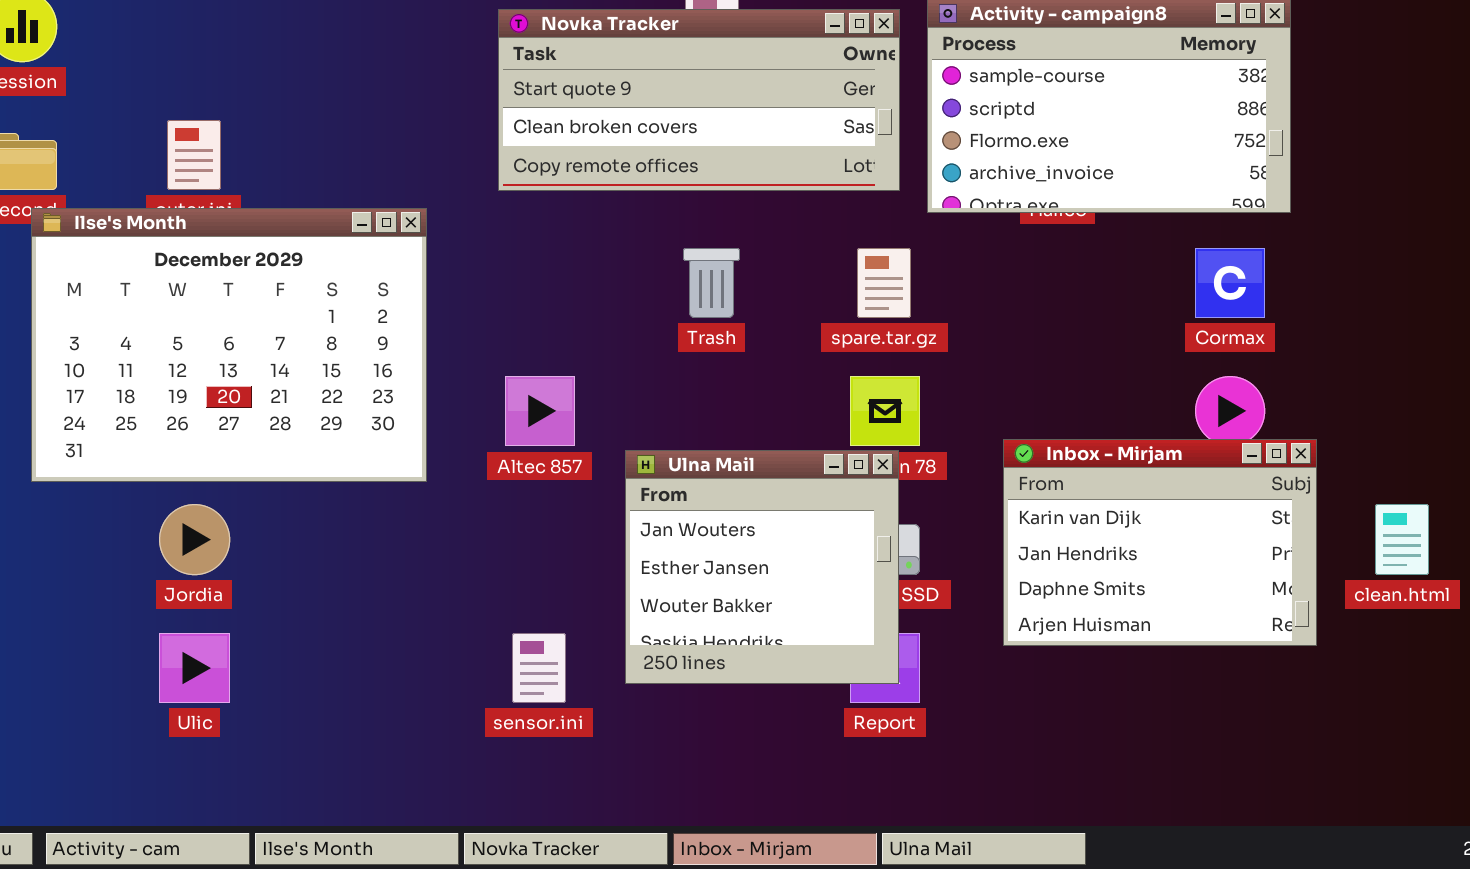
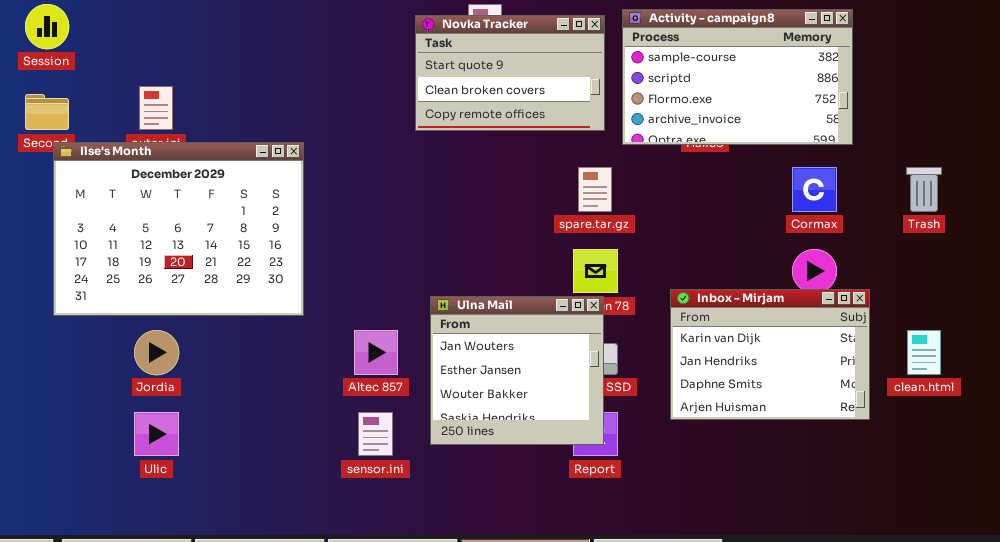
Novka Tracker: [498,9,900,191] -> [415,15,605,131], resized
Trash: [683,248,740,318] -> [906,167,942,212], moved
Altec 857: [505,376,575,446] -> [354,330,398,375], moved

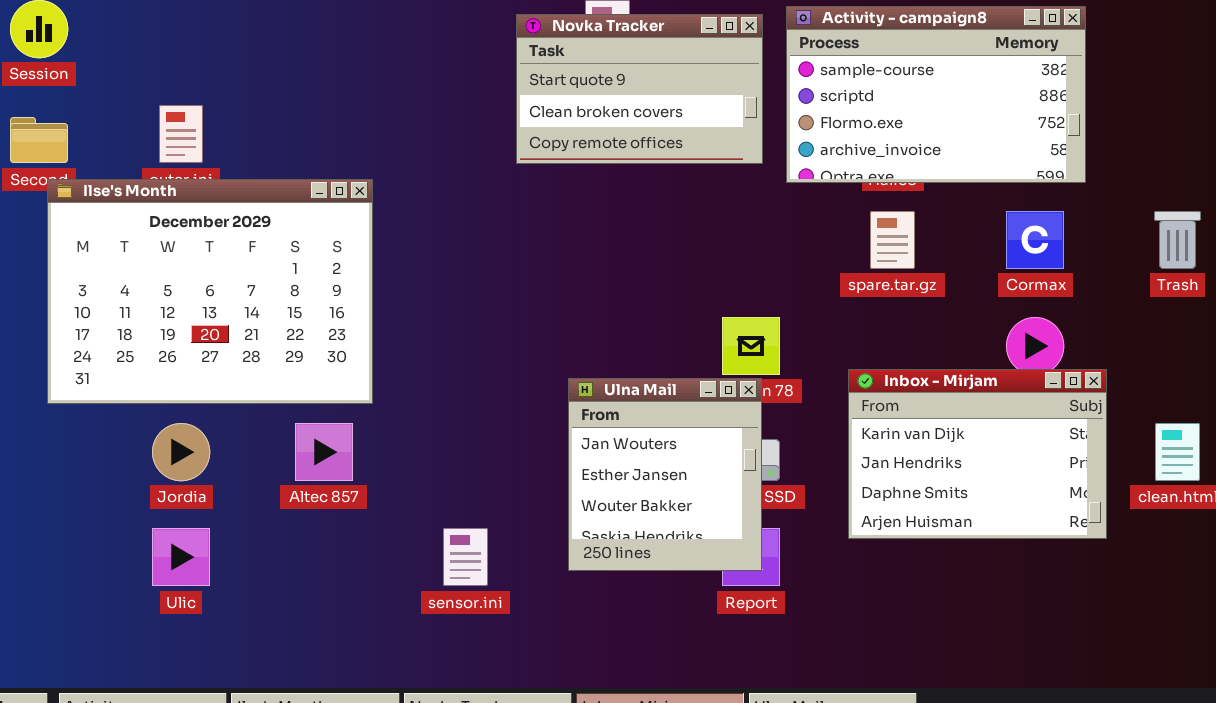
spare.tar.gz: [578,167,612,212] -> [870,211,915,269], moved
Ulna Mail: [430,296,604,445] -> [568,378,762,571], resized
Altec 857: [354,330,398,375] -> [295,423,353,481], moved

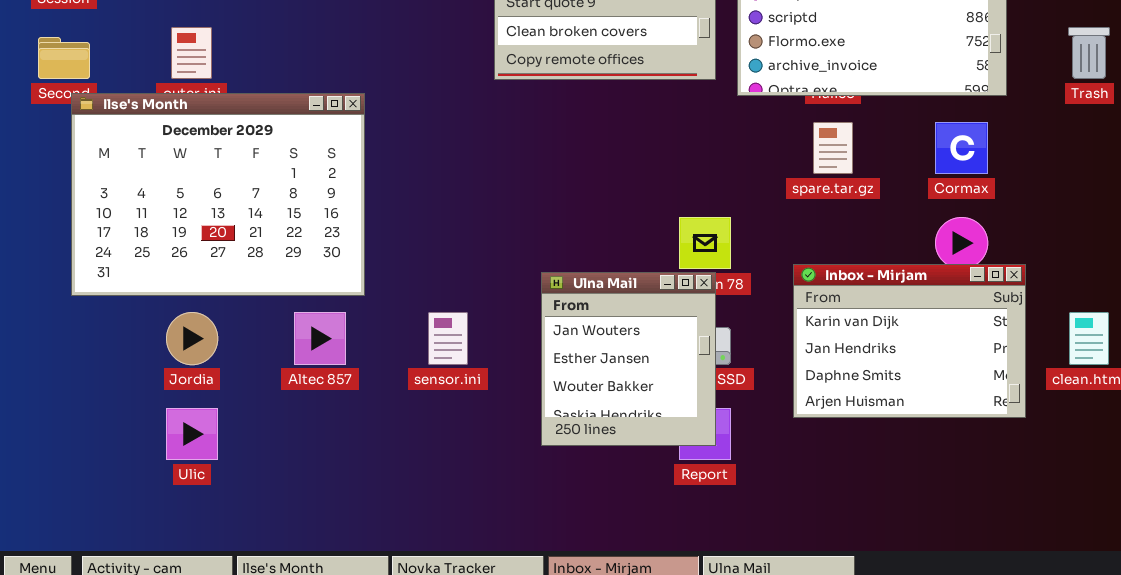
Trash: [1154,211,1201,269] -> [1068,27,1110,79], moved
sensor.ini: [443,528,488,586] -> [428,312,468,365], moved

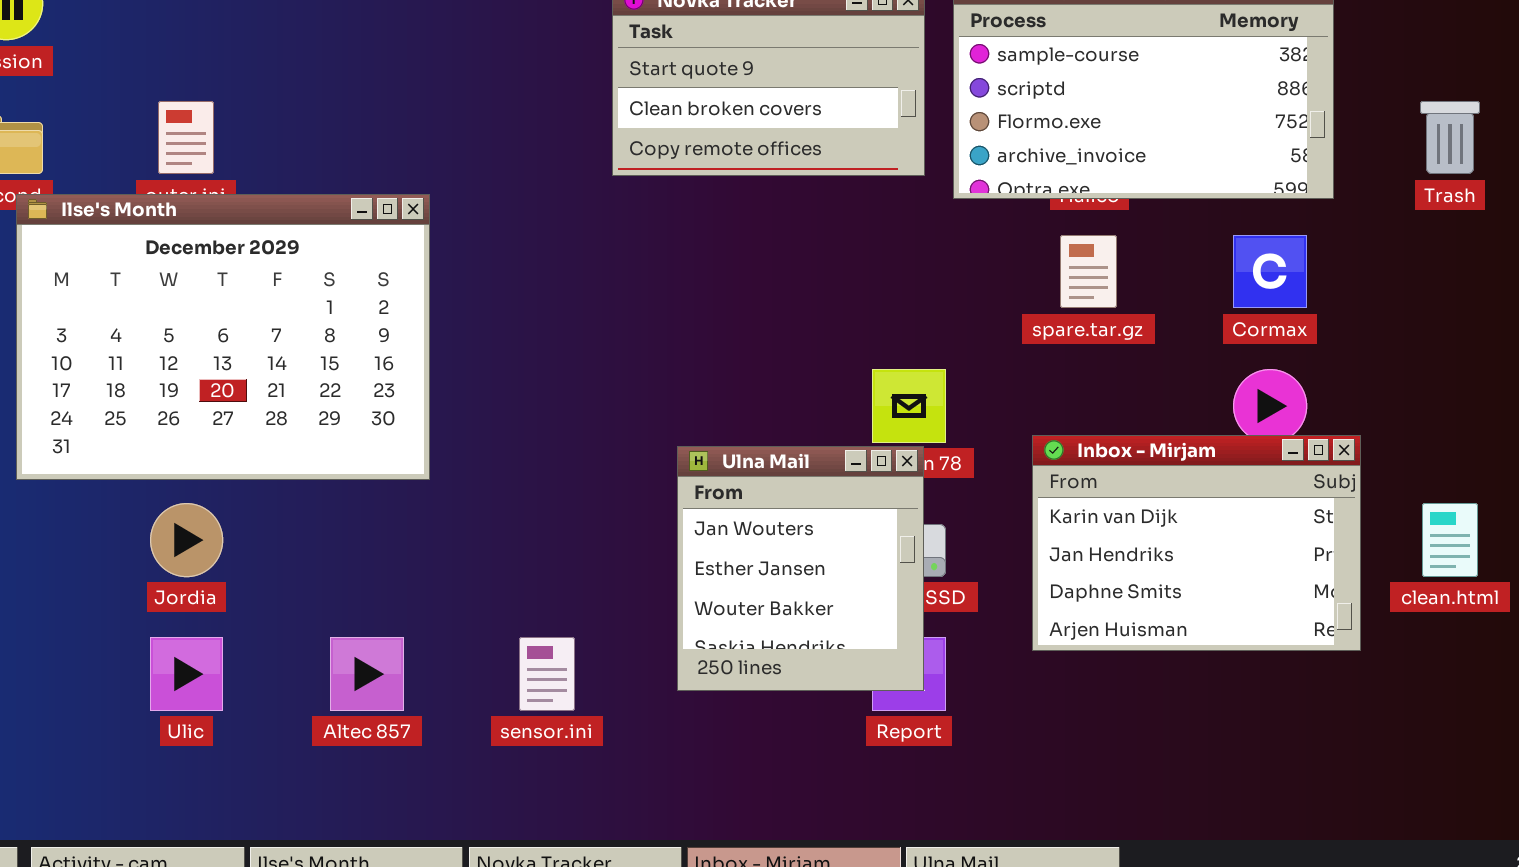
Altec 857: [294,312,346,365] -> [330,637,404,711], moved
sensor.ini: [428,312,468,365] -> [519,637,575,711], moved

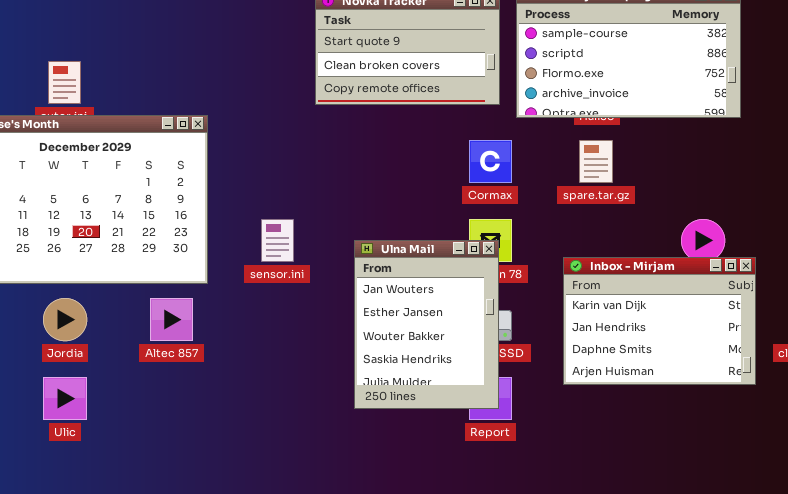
Cormax: [1233,235,1307,308] -> [469,140,512,183], moved
Ulna Mail: [677,446,924,691] -> [354,240,499,409], resized
Altec 857: [330,637,404,711] -> [150,298,193,341], moved
sensor.ini: [519,637,575,711] -> [261,219,294,262], moved

